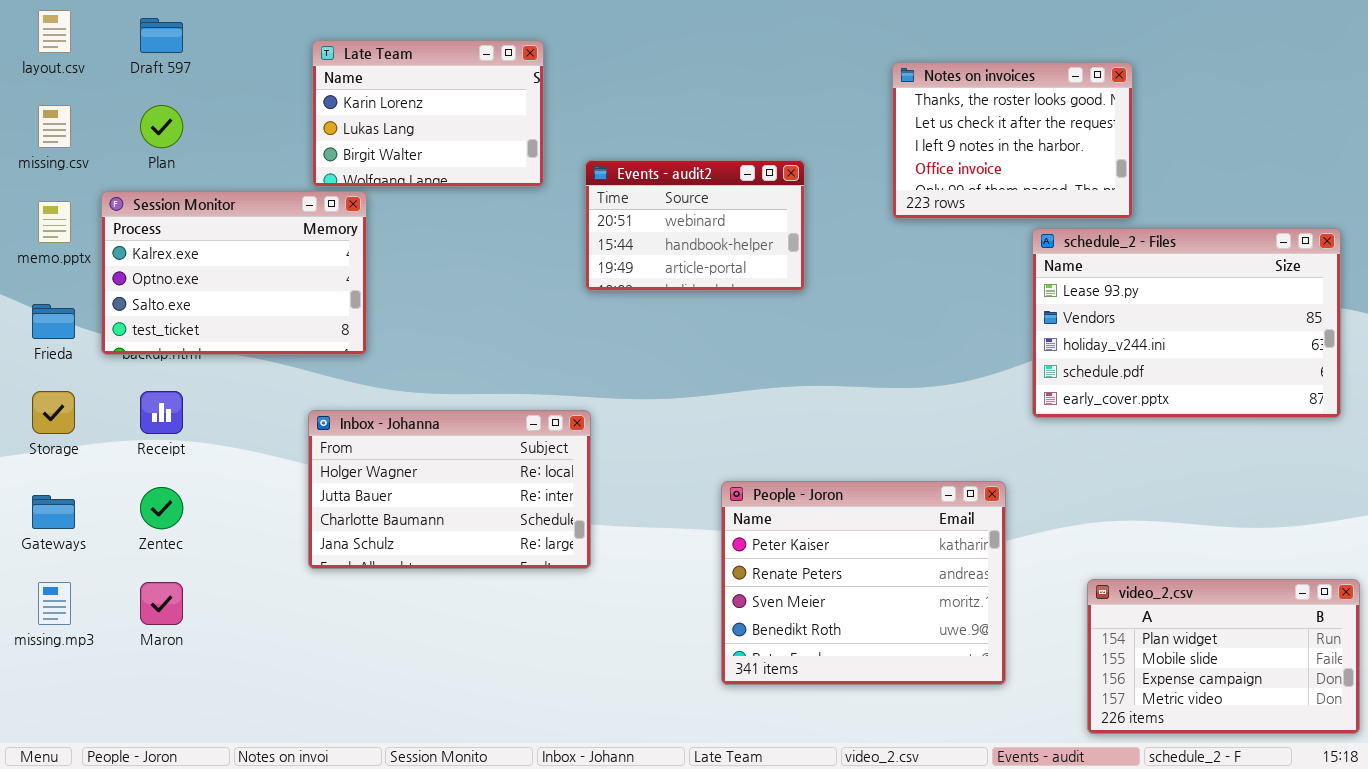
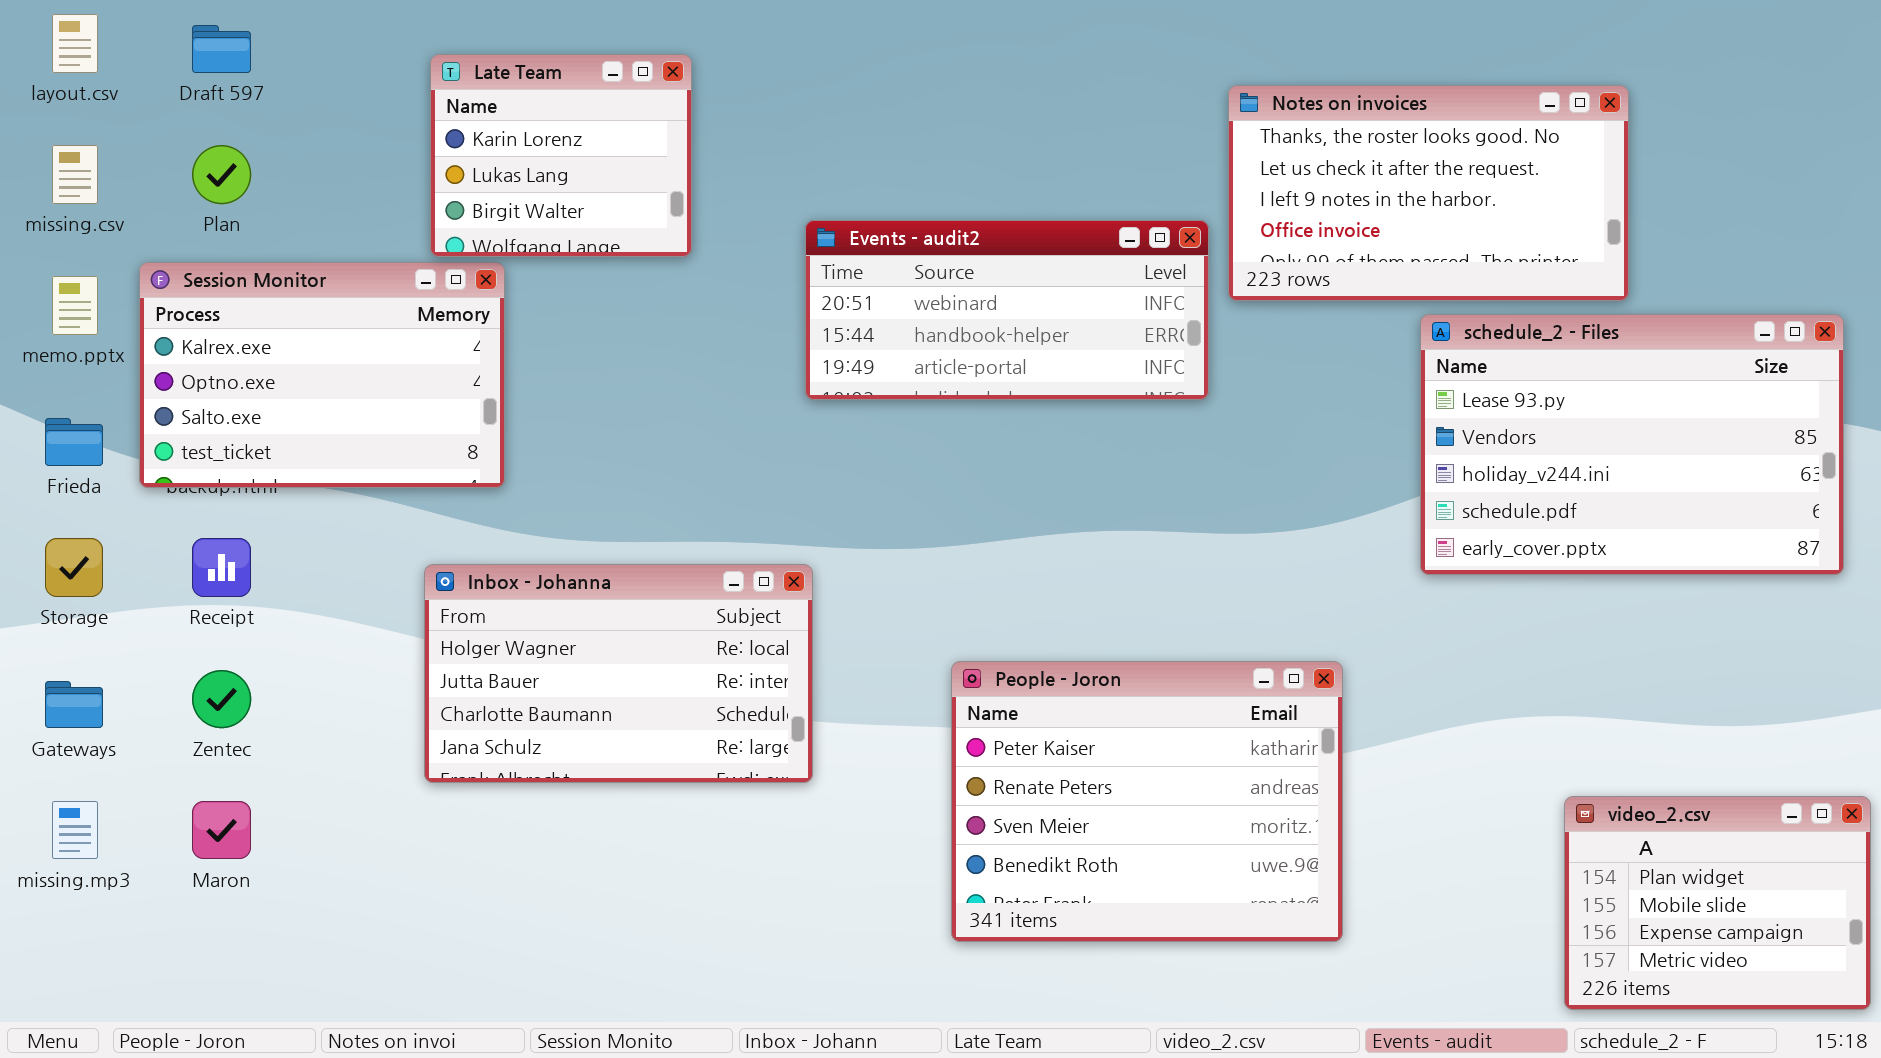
Late Team: [312,40,544,187] -> [430,54,692,257], resized
Notes on invoices: [892,62,1133,219] -> [1228,85,1629,301], resized
Events - audit2: [585,160,805,291] -> [805,220,1209,400], resized
People - Joron: [721,481,1006,685] -> [951,661,1343,942], moved
video_2.csv: [1087,579,1360,734] -> [1564,796,1871,1010], resized

